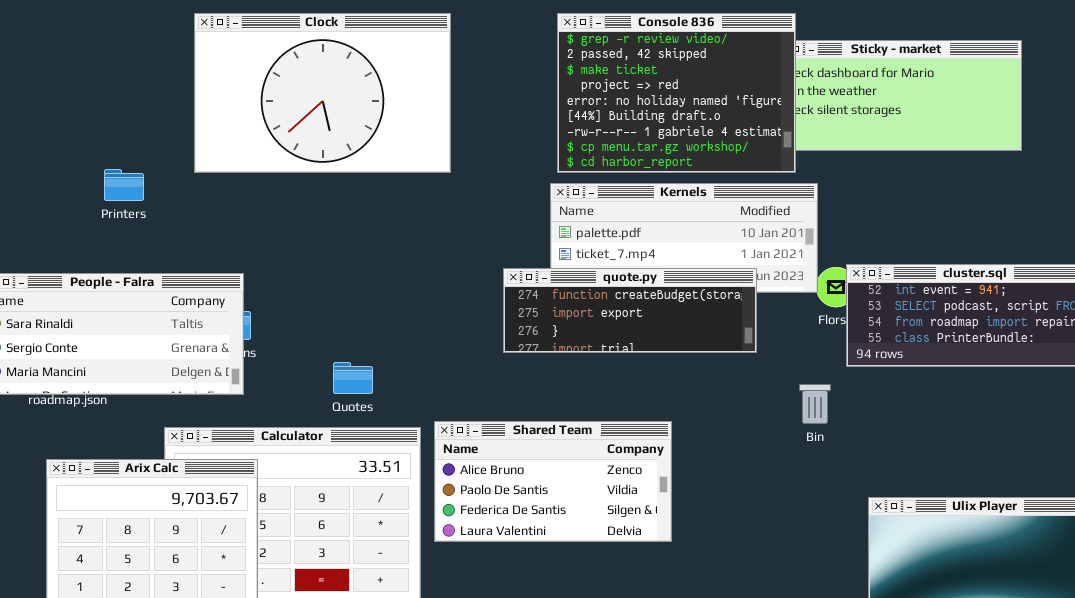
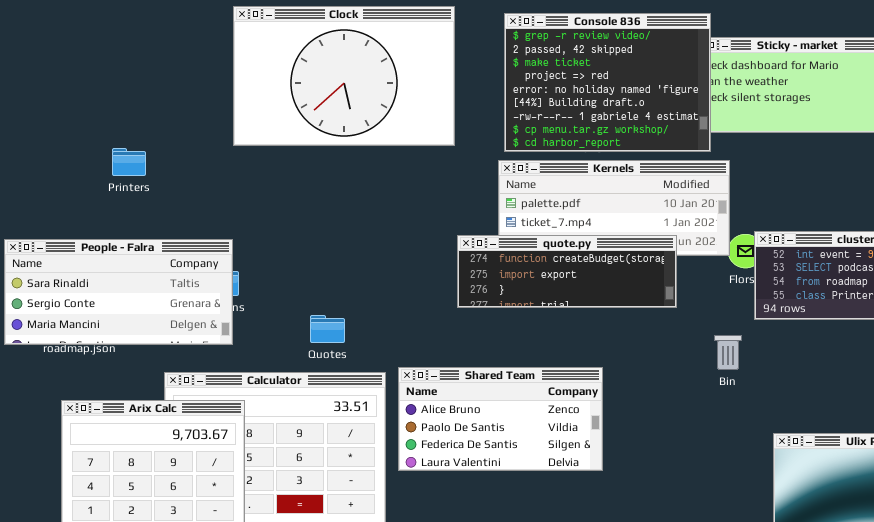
Clock: [194,13,451,173] -> [233,6,455,146], moved

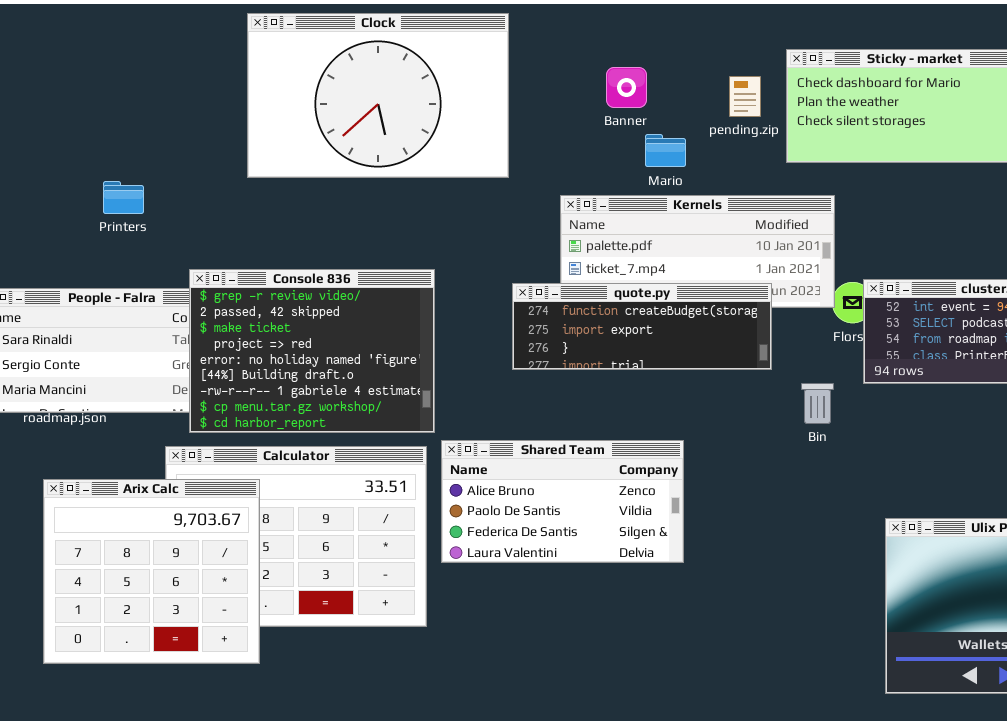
Console 836: [504,13,711,152] -> [189,269,435,433], moved
Bin: [714,335,742,370] -> [801,383,834,424], moved

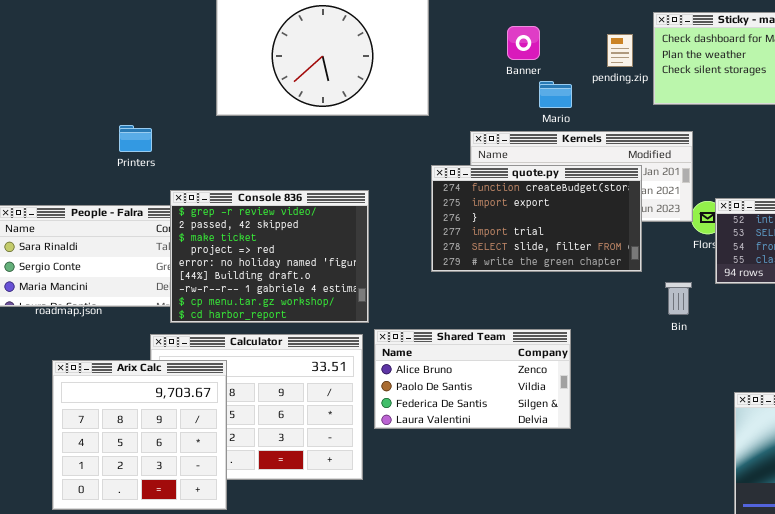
Printers: [103,181,144,214] -> [119,125,152,152], moved
quote.py: [512,283,772,370] -> [431,165,642,272], resized

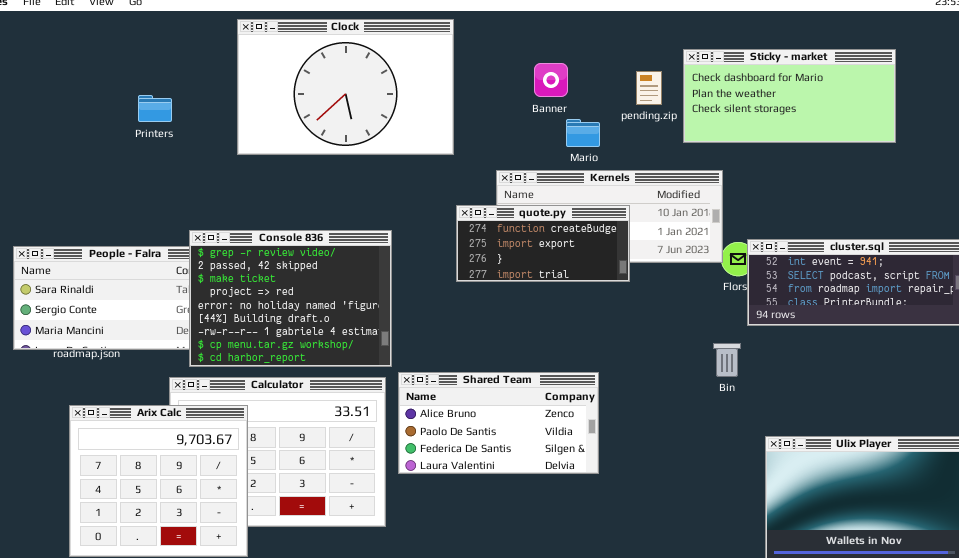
Printers: [119,125,152,152] -> [138,95,172,122], moved
quote.py: [431,165,642,272] -> [456,205,630,282], resized
Bin: [665,282,692,315] -> [713,343,741,377], moved

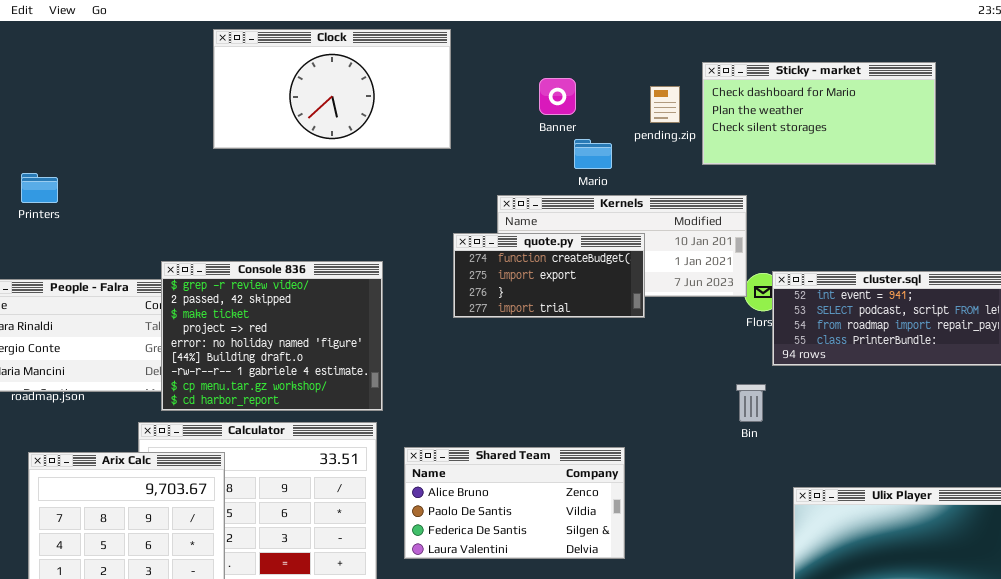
Clock: [237,19,454,155] -> [213,29,451,149], resized
Printers: [138,95,172,122] -> [21,173,58,203], moved
Shared Team: [398,372,599,474] -> [404,447,625,559], moved

